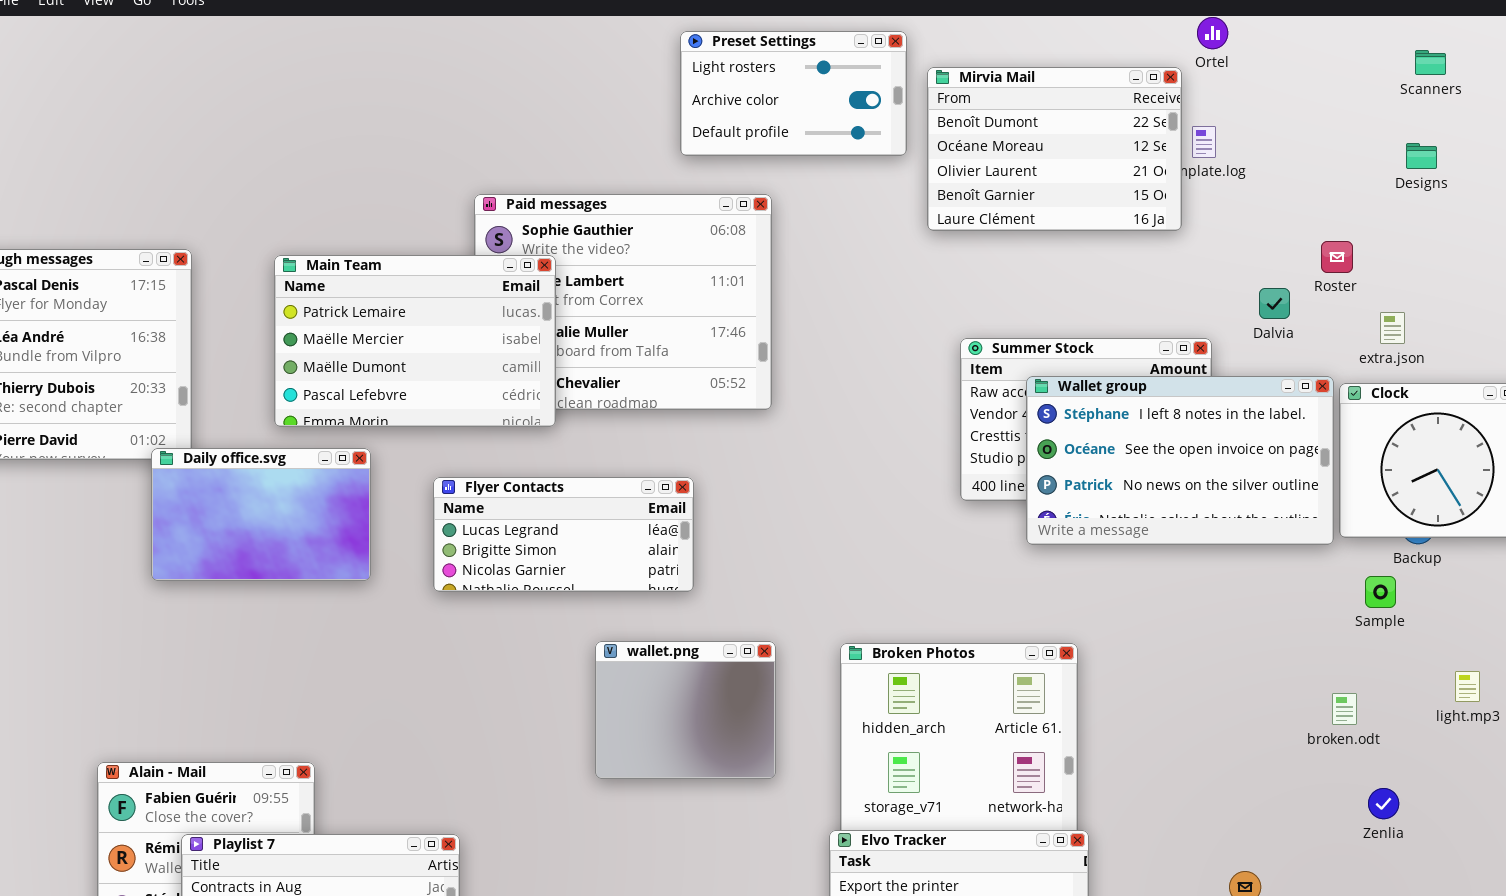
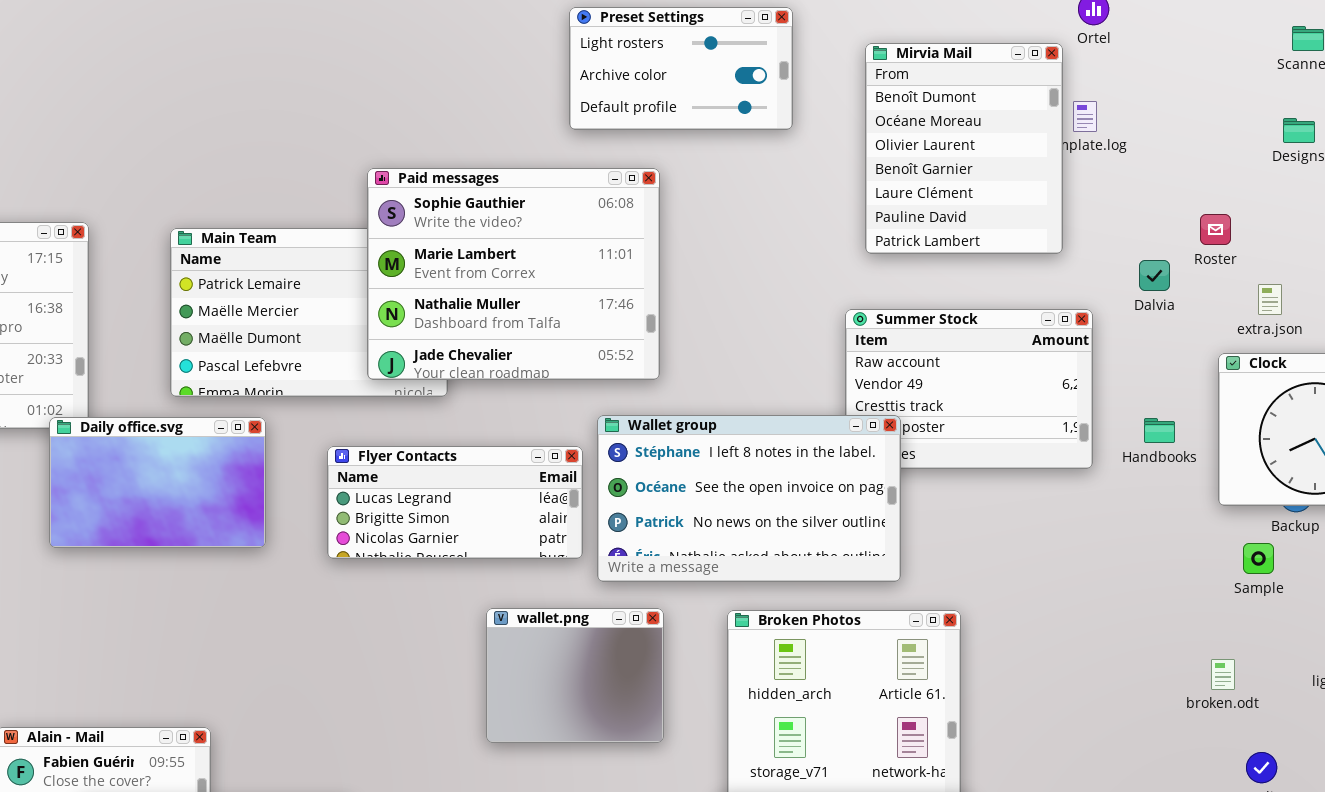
Mirvia Mail: [927,67,1182,231] -> [865,43,1063,254], resized
Paid messages: [474,194,772,410] -> [367,168,660,380], raised
Wallet group: [1026,376,1334,545] -> [597,415,901,582], moved

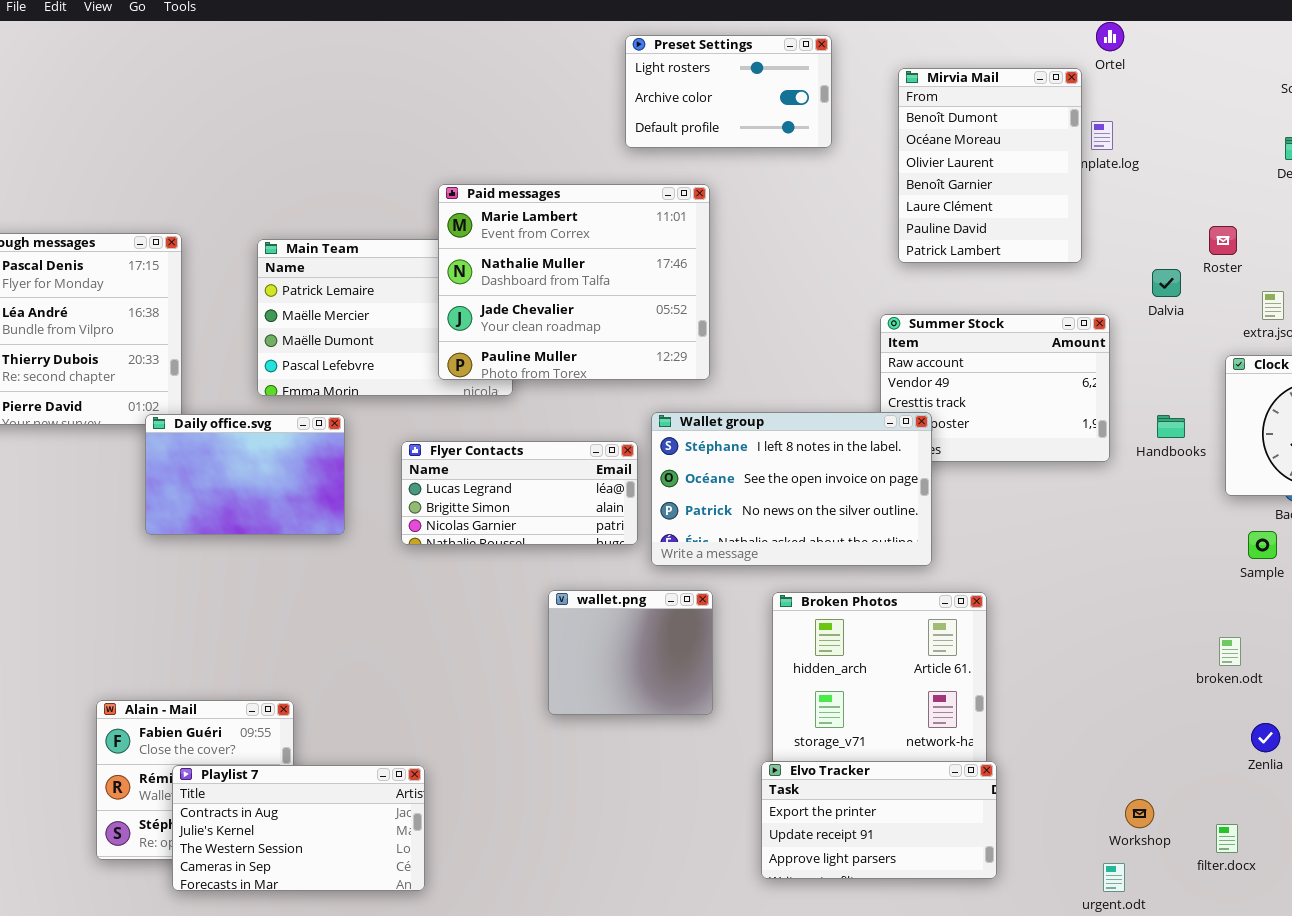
Paid messages: [367,168,660,380] -> [438,184,710,380], scrolled down 1 row

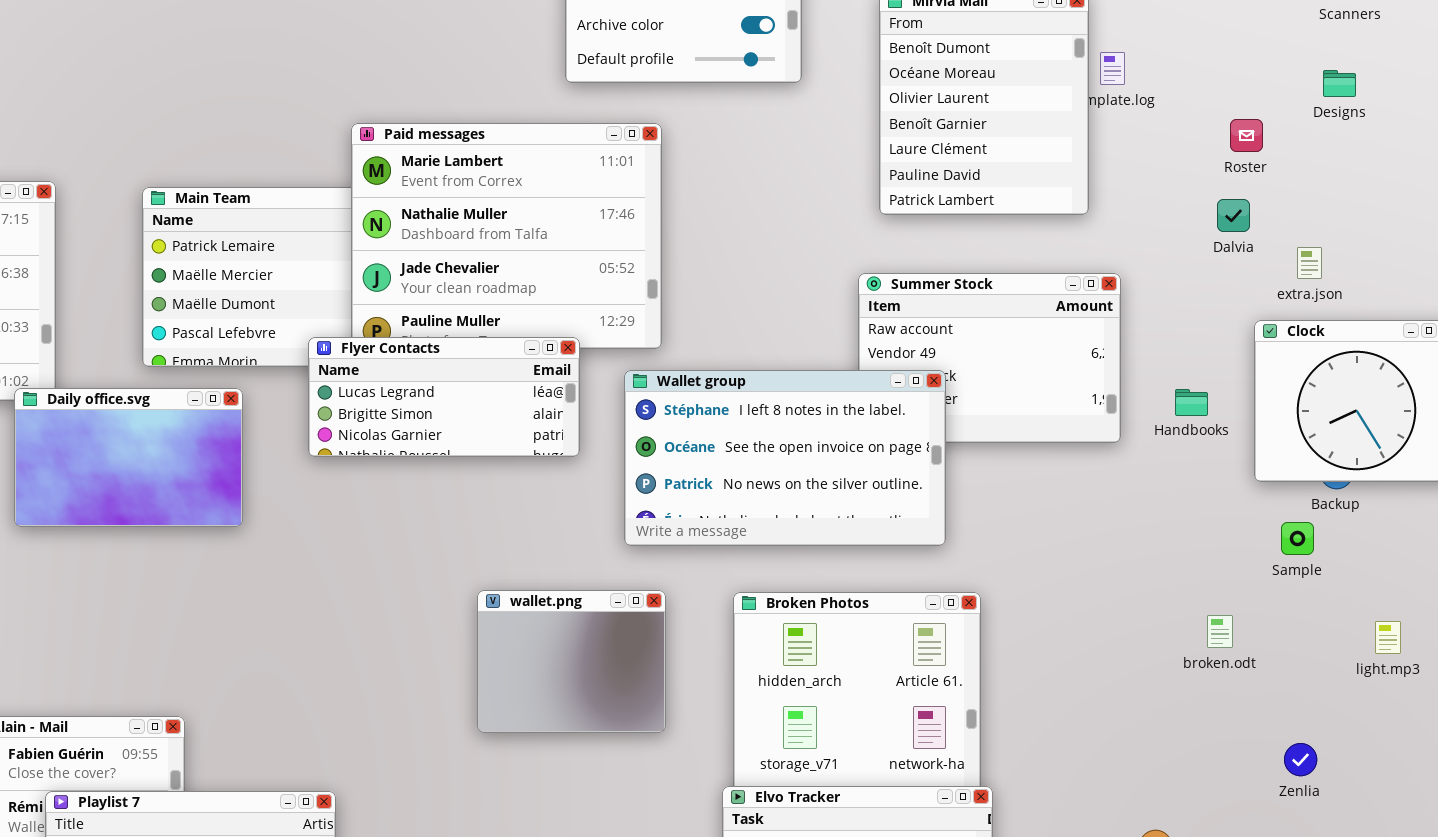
Roster: [1209,226,1237,255] -> [1230,119,1263,152], moved
Dalvia: [1152,269,1181,297] -> [1217,199,1250,232], moved
Wallet group: [651,412,932,566] -> [624,370,946,546], moved
Flyer Contacts: [401,441,638,545] -> [308,337,580,457], moved
broken.odt: [1219,637,1241,666] -> [1207,615,1233,648], moved

